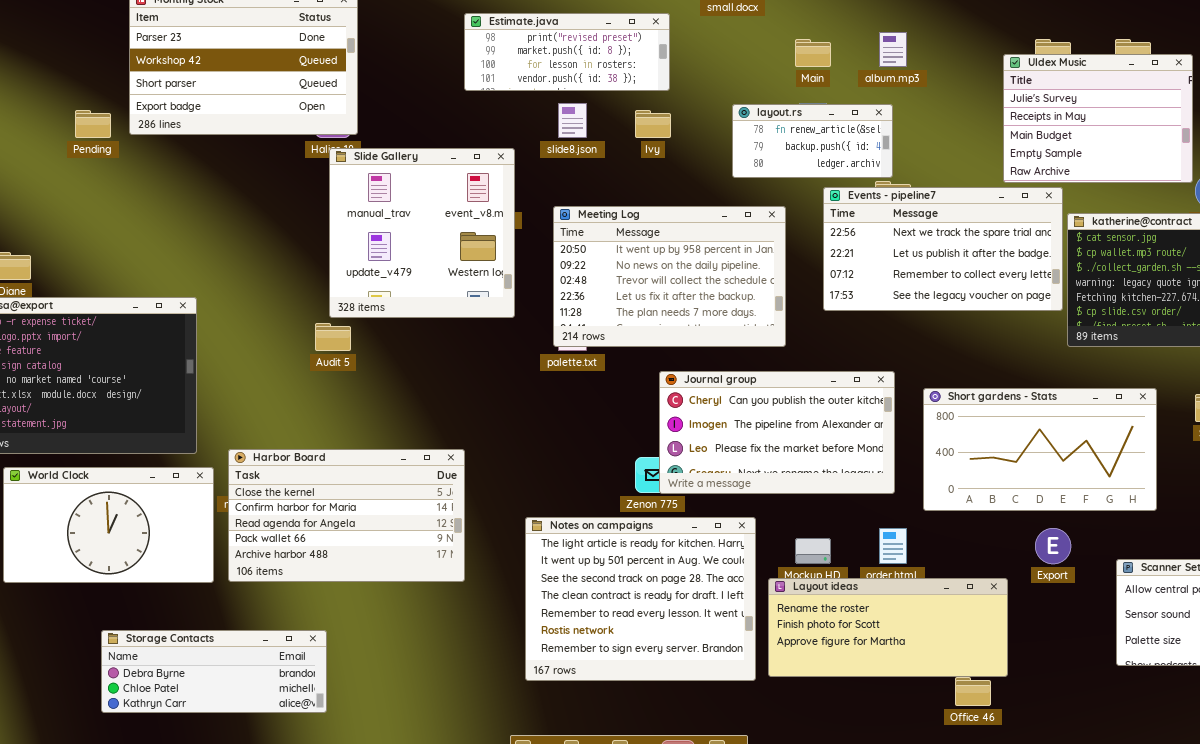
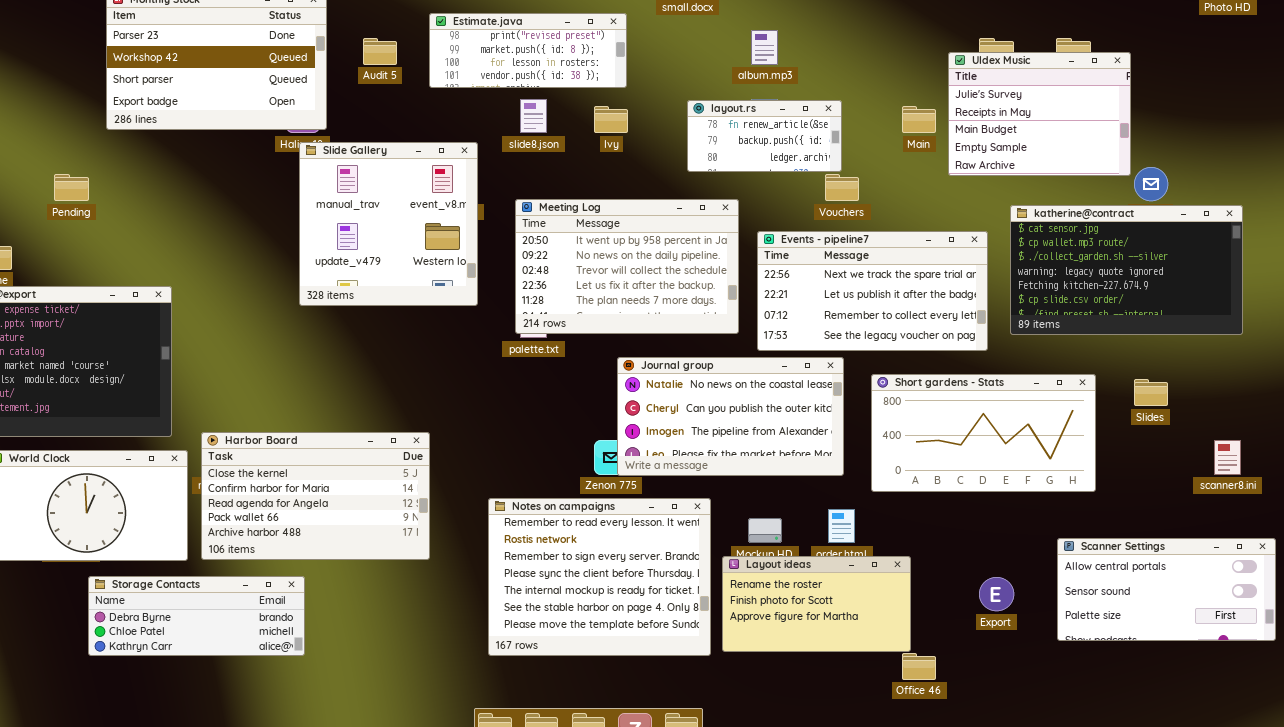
album.mp3: [879,32,907,67] -> [751,30,778,65], moved
Main: [795,39,831,67] -> [902,106,936,133], moved
Pending: [75,110,111,138] -> [54,174,89,201], moved
Events - pipeline7: [823,187,1063,311] -> [757,231,988,351], moved
Audit 5: [315,323,351,351] -> [363,38,397,65], moved
Journal group: [659,371,895,494] -> [617,357,844,476], scrolled up 1 row
Notes on campaigns: [525,517,756,681] -> [488,498,711,656], scrolled down 4 rows
Export: [1035,528,1071,564] -> [979,577,1014,611], moved
Layout ideas: [768,578,1008,677] -> [722,556,911,652], resized
Storage Contacts: [101,630,327,713] -> [88,576,305,656], moved

